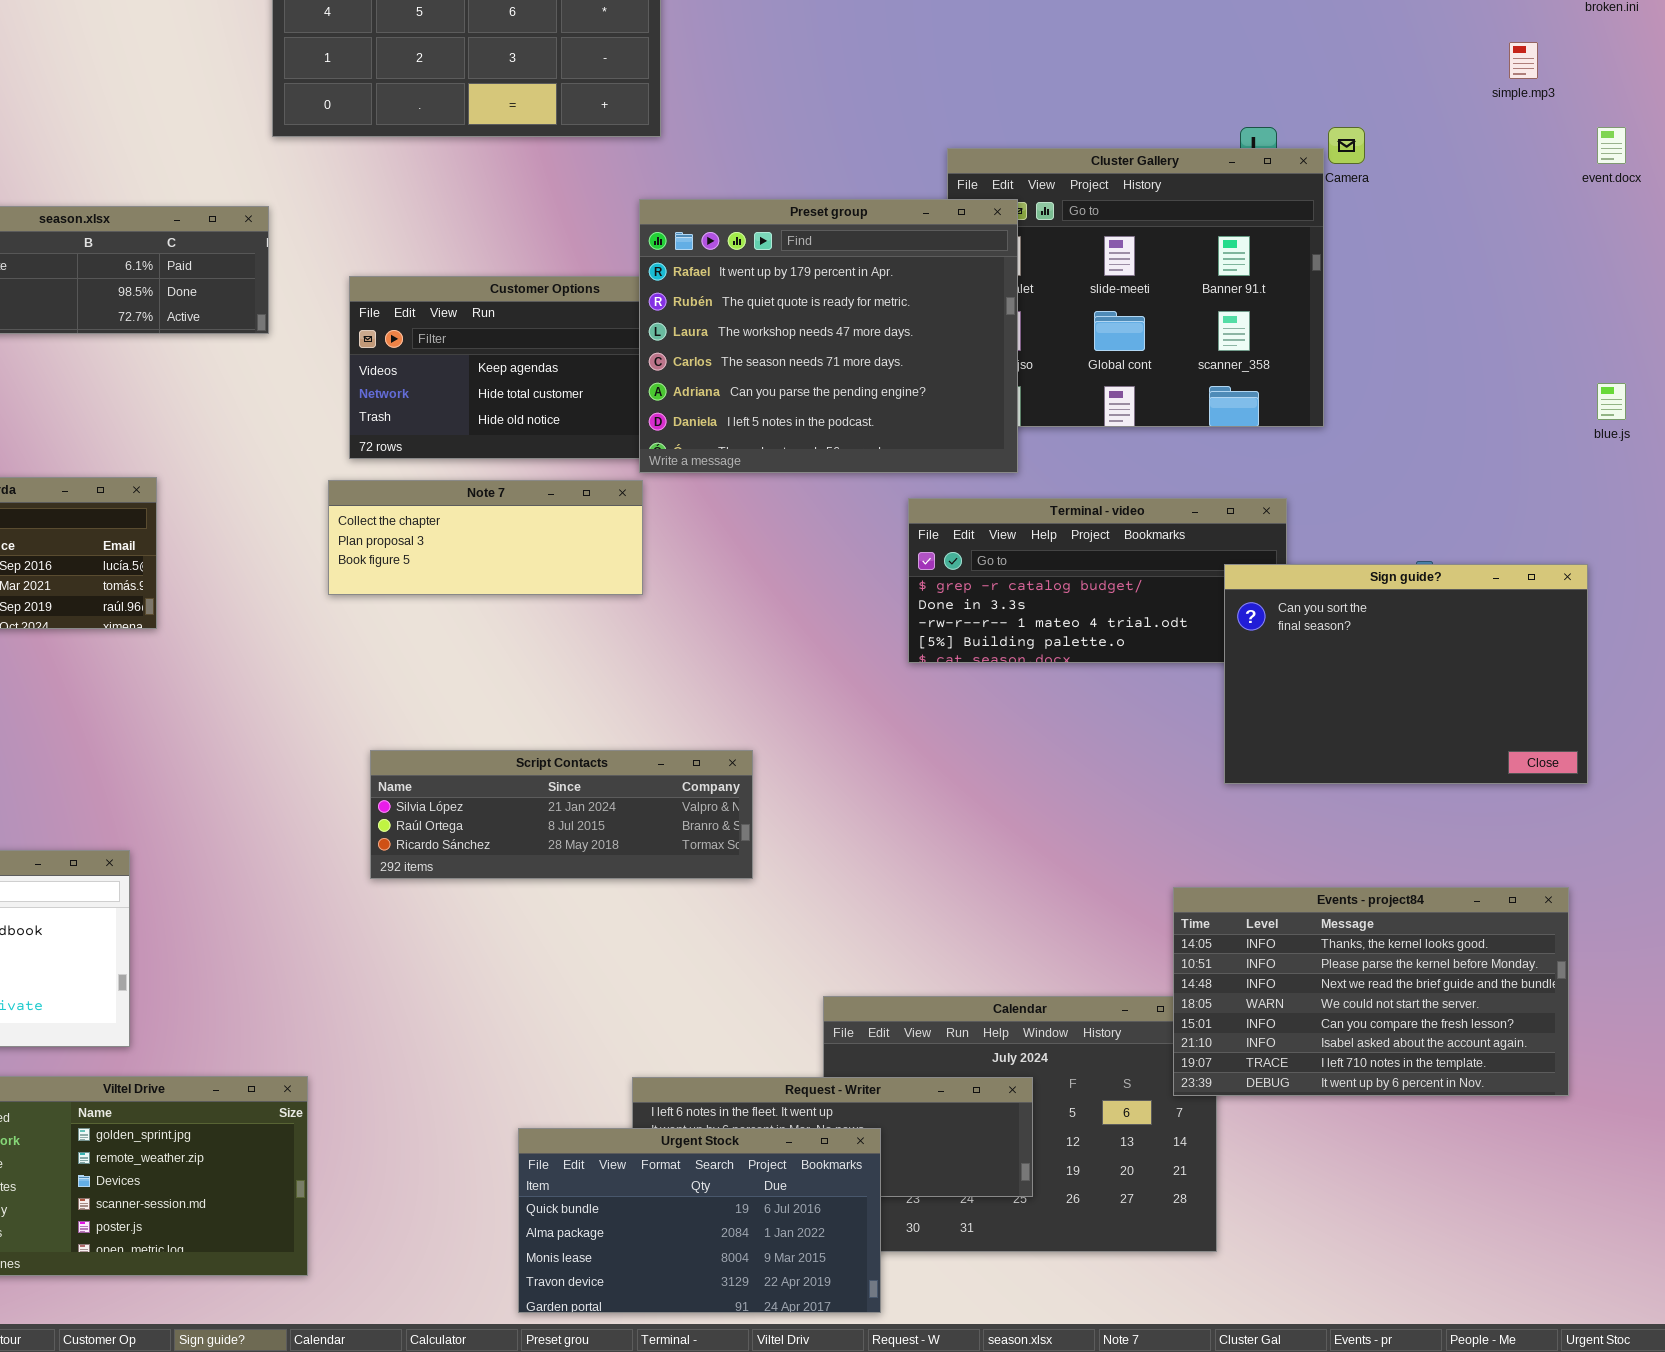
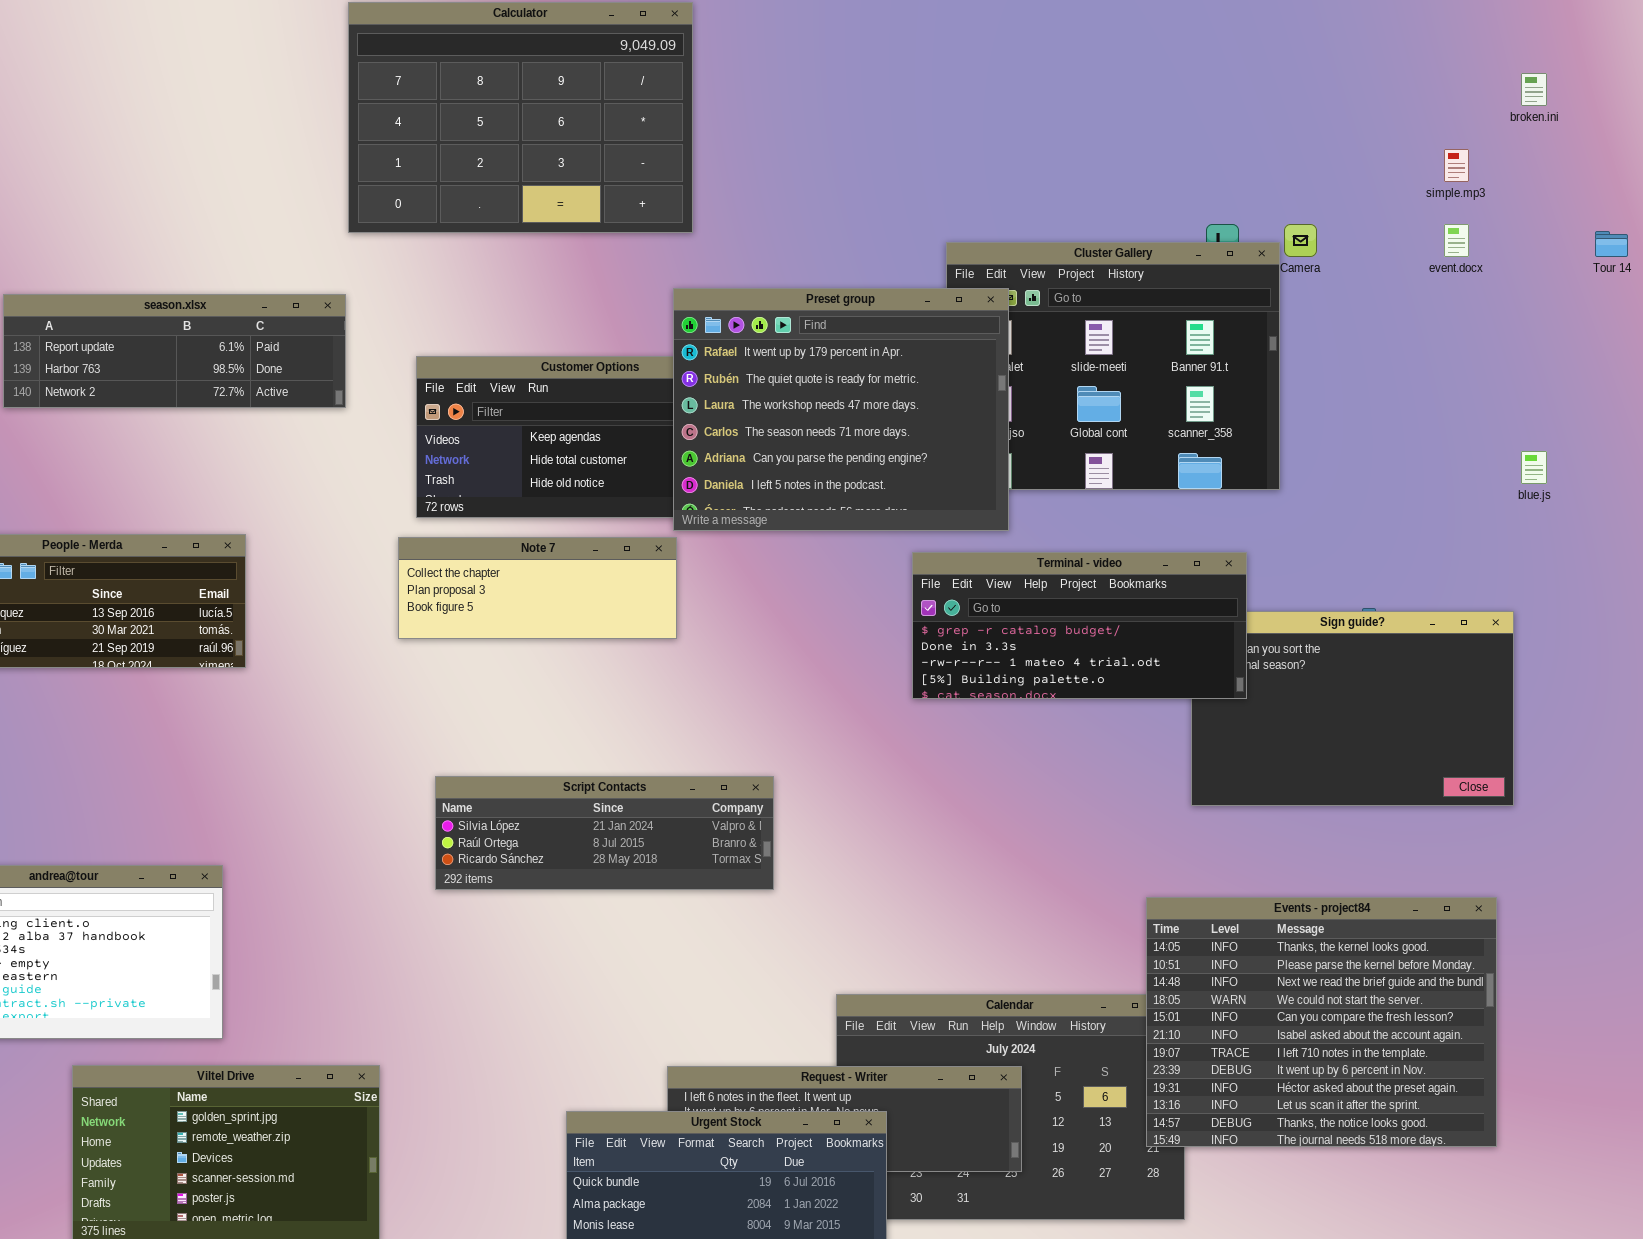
event.docx: [1597,127,1626,164] -> [1444,224,1469,257], moved
Terminal - video: [908,498,1287,663] -> [912,552,1247,699], raised
Events - project84: [1173,887,1569,1096] -> [1146,897,1497,1147], resized

